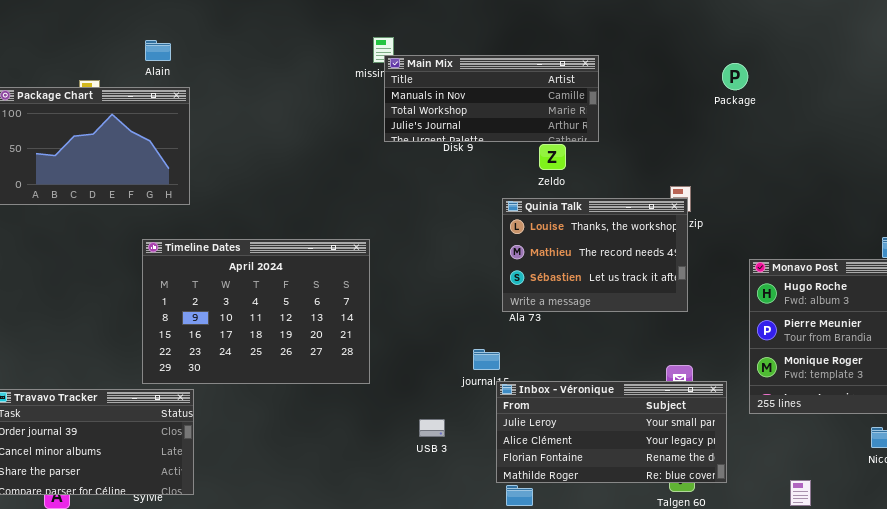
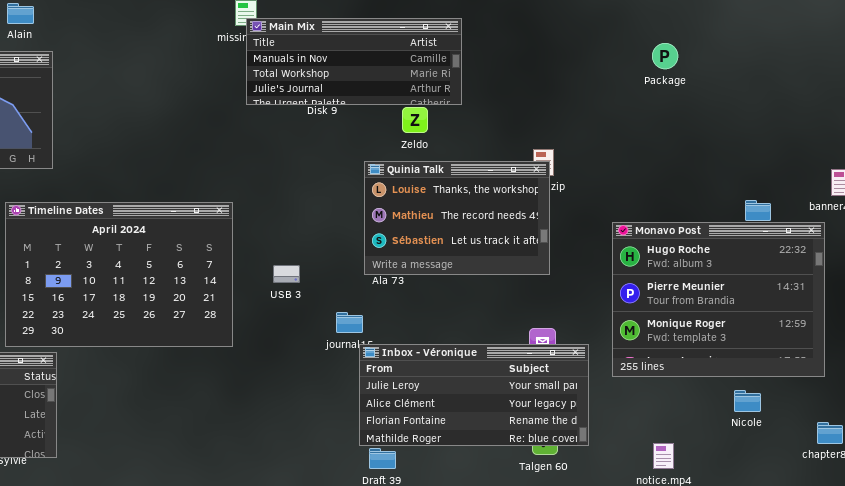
Package: [722,63,748,90] -> [652,43,678,69], moved
USB 3: [419,419,445,437] -> [273,265,300,283], moved

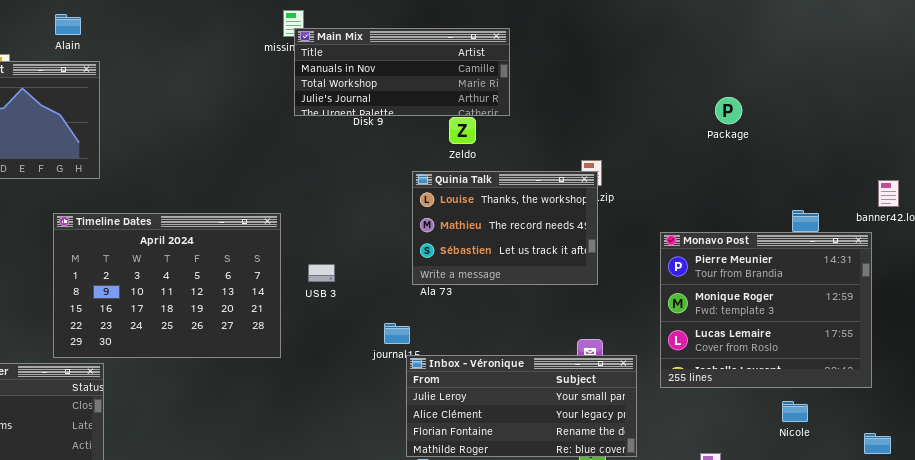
Package: [652,43,678,69] -> [715,97,742,124], moved
Monavo Post: [612,222,825,377] -> [660,232,872,388], scrolled down 1 row
USB 3: [273,265,300,283] -> [308,264,335,282], moved

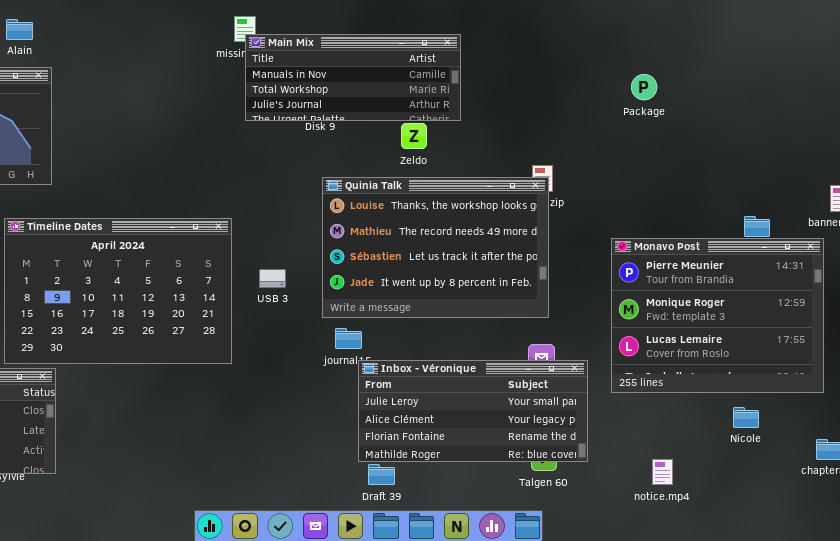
Package: [715,97,742,124] -> [631,74,657,100], moved
Quinia Talk: [412,171,598,285] -> [322,177,549,318], resized

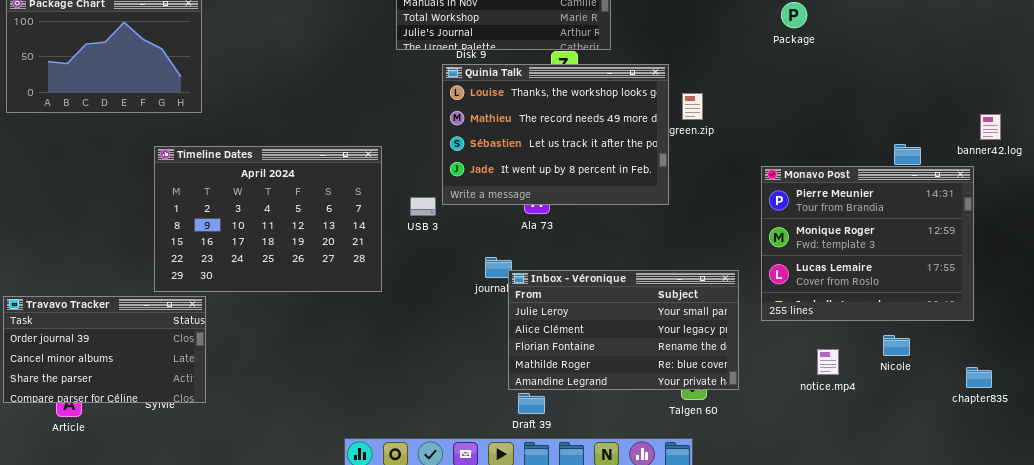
Quinia Talk: [322,177,549,318] -> [442,64,669,205], moved
Inbox - Véronique: [358,360,588,462] -> [508,270,739,390], resized
notice.mp4: [652,459,673,485] -> [817,349,839,375], moved

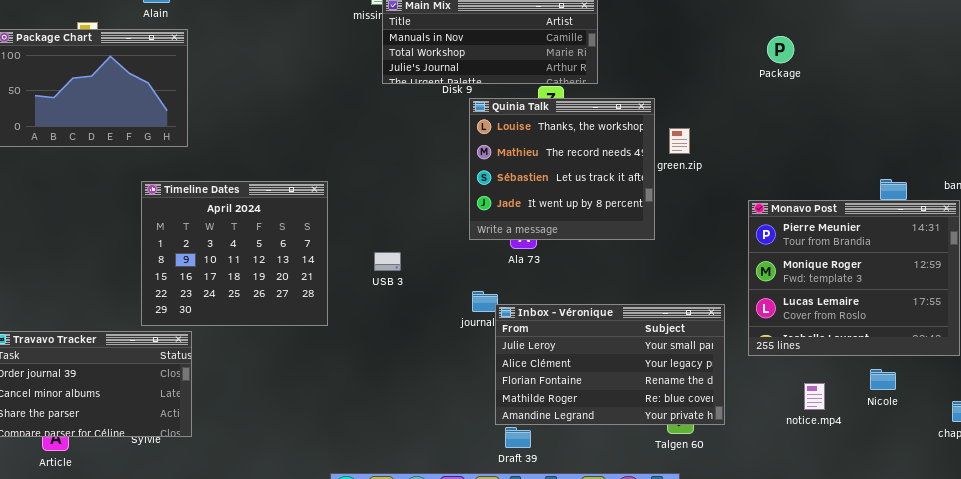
Quinia Talk: [442,64,669,205] -> [469,98,655,240], resized
Timeline Dates: [154,146,382,292] -> [141,181,328,326], resized
USB 3: [410,197,436,216] -> [374,252,401,271], moved

